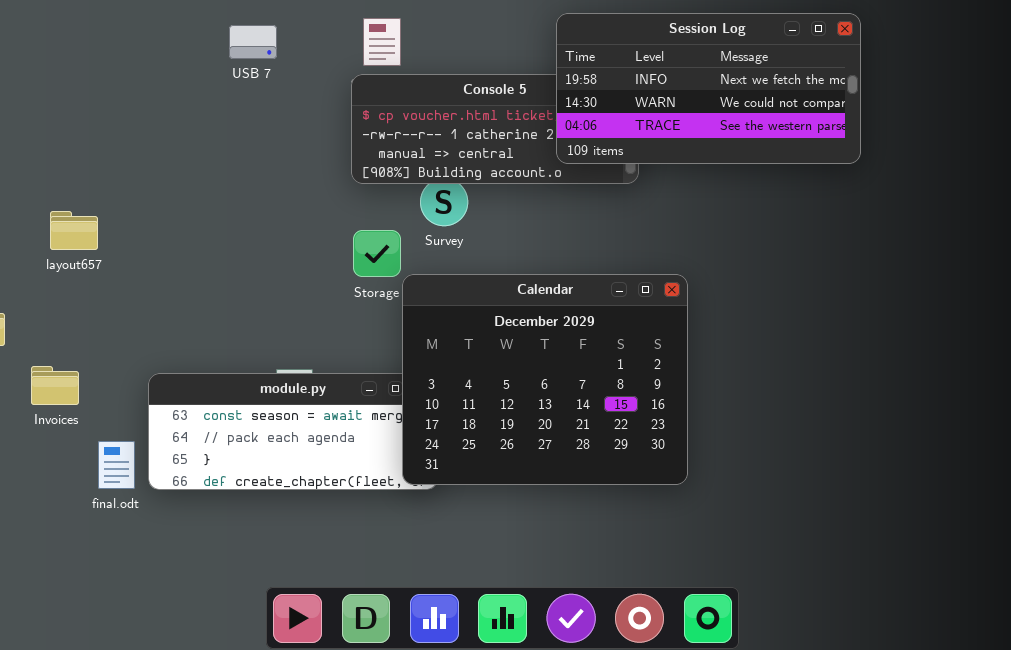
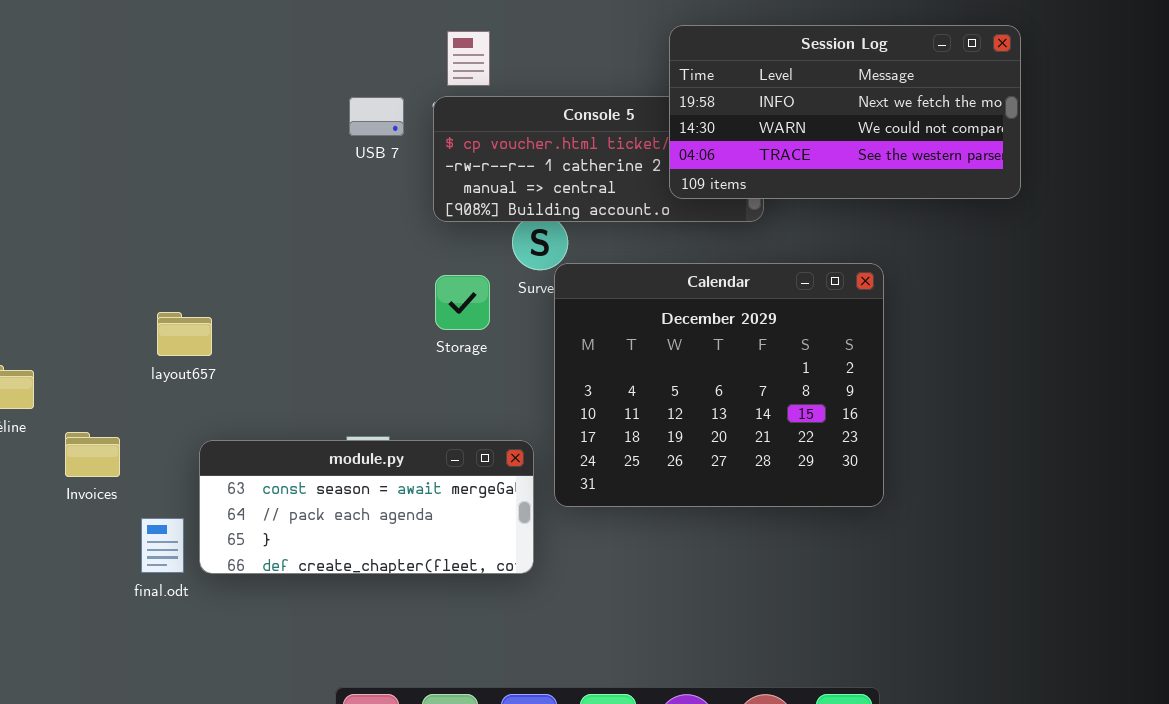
USB 7: [229,25,277,59] -> [349,97,404,136], moved
layout657: [50,211,98,250] -> [157,312,212,356], moved
Calendar: [402,274,688,485] -> [554,263,884,507], moved

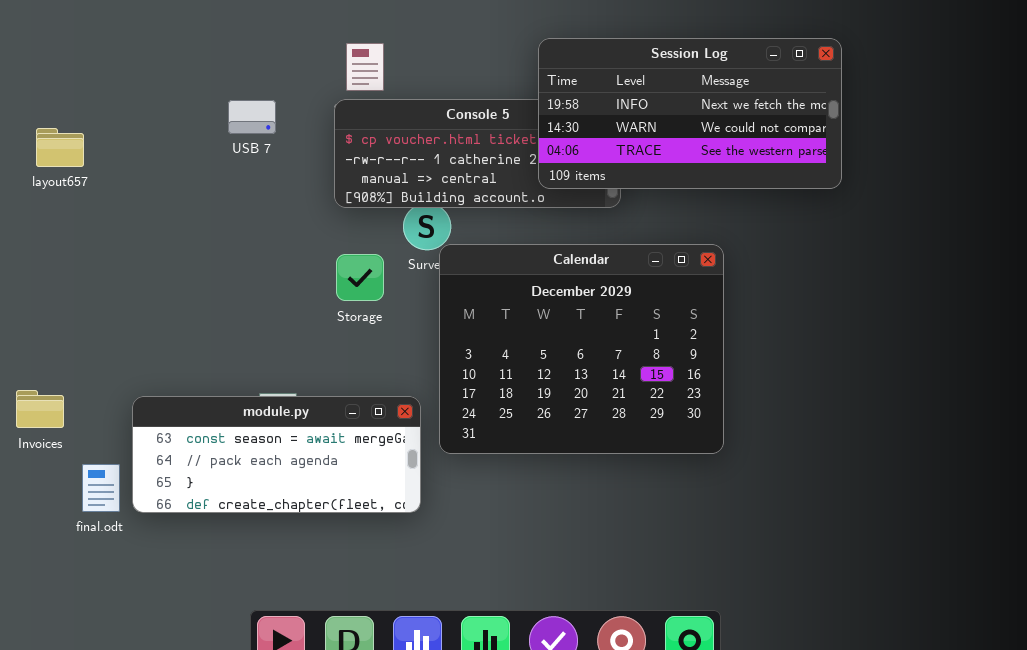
USB 7: [349,97,404,136] -> [228,100,276,134], moved
layout657: [157,312,212,356] -> [36,128,84,167], moved

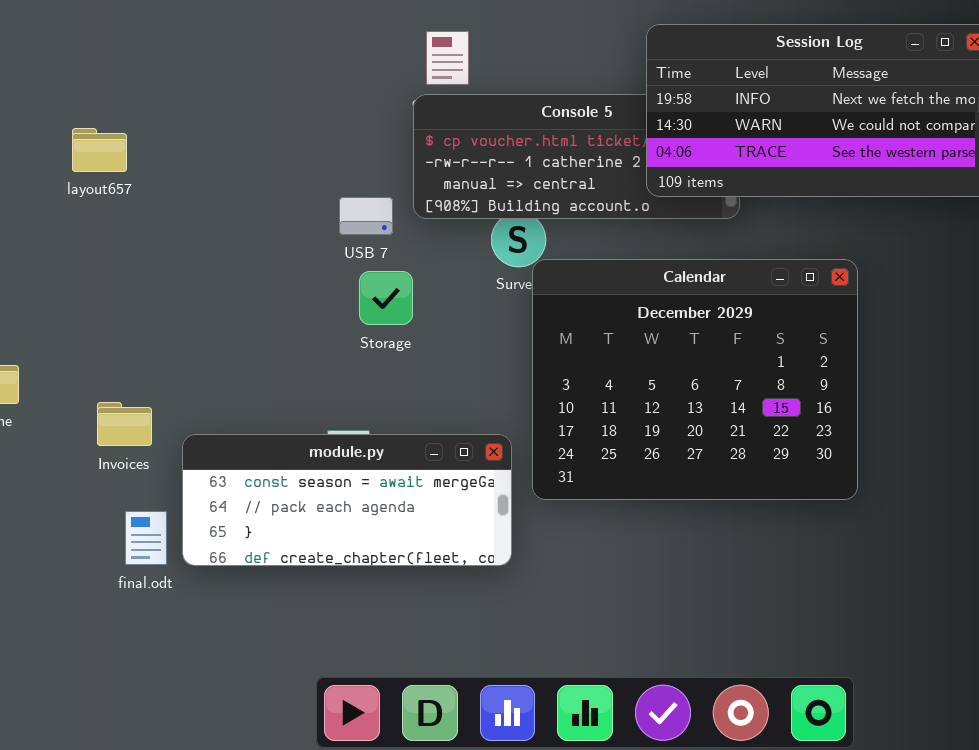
USB 7: [228,100,276,134] -> [339,197,393,235], moved
Storage: [336,254,384,301] -> [359,271,413,325], moved
Invoices: [16,390,64,428] -> [97,402,152,446], moved

